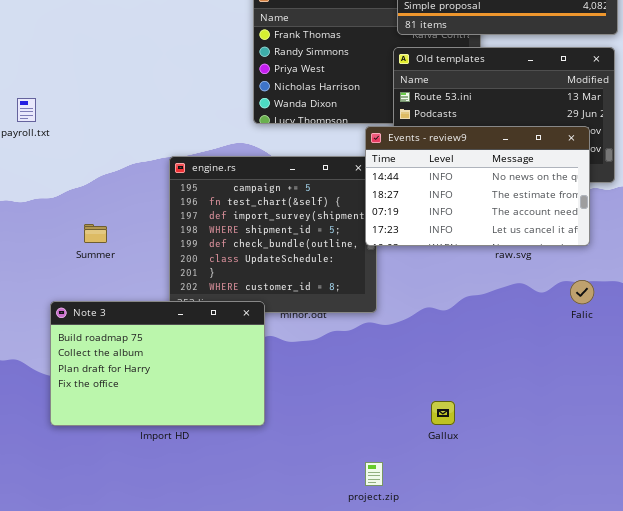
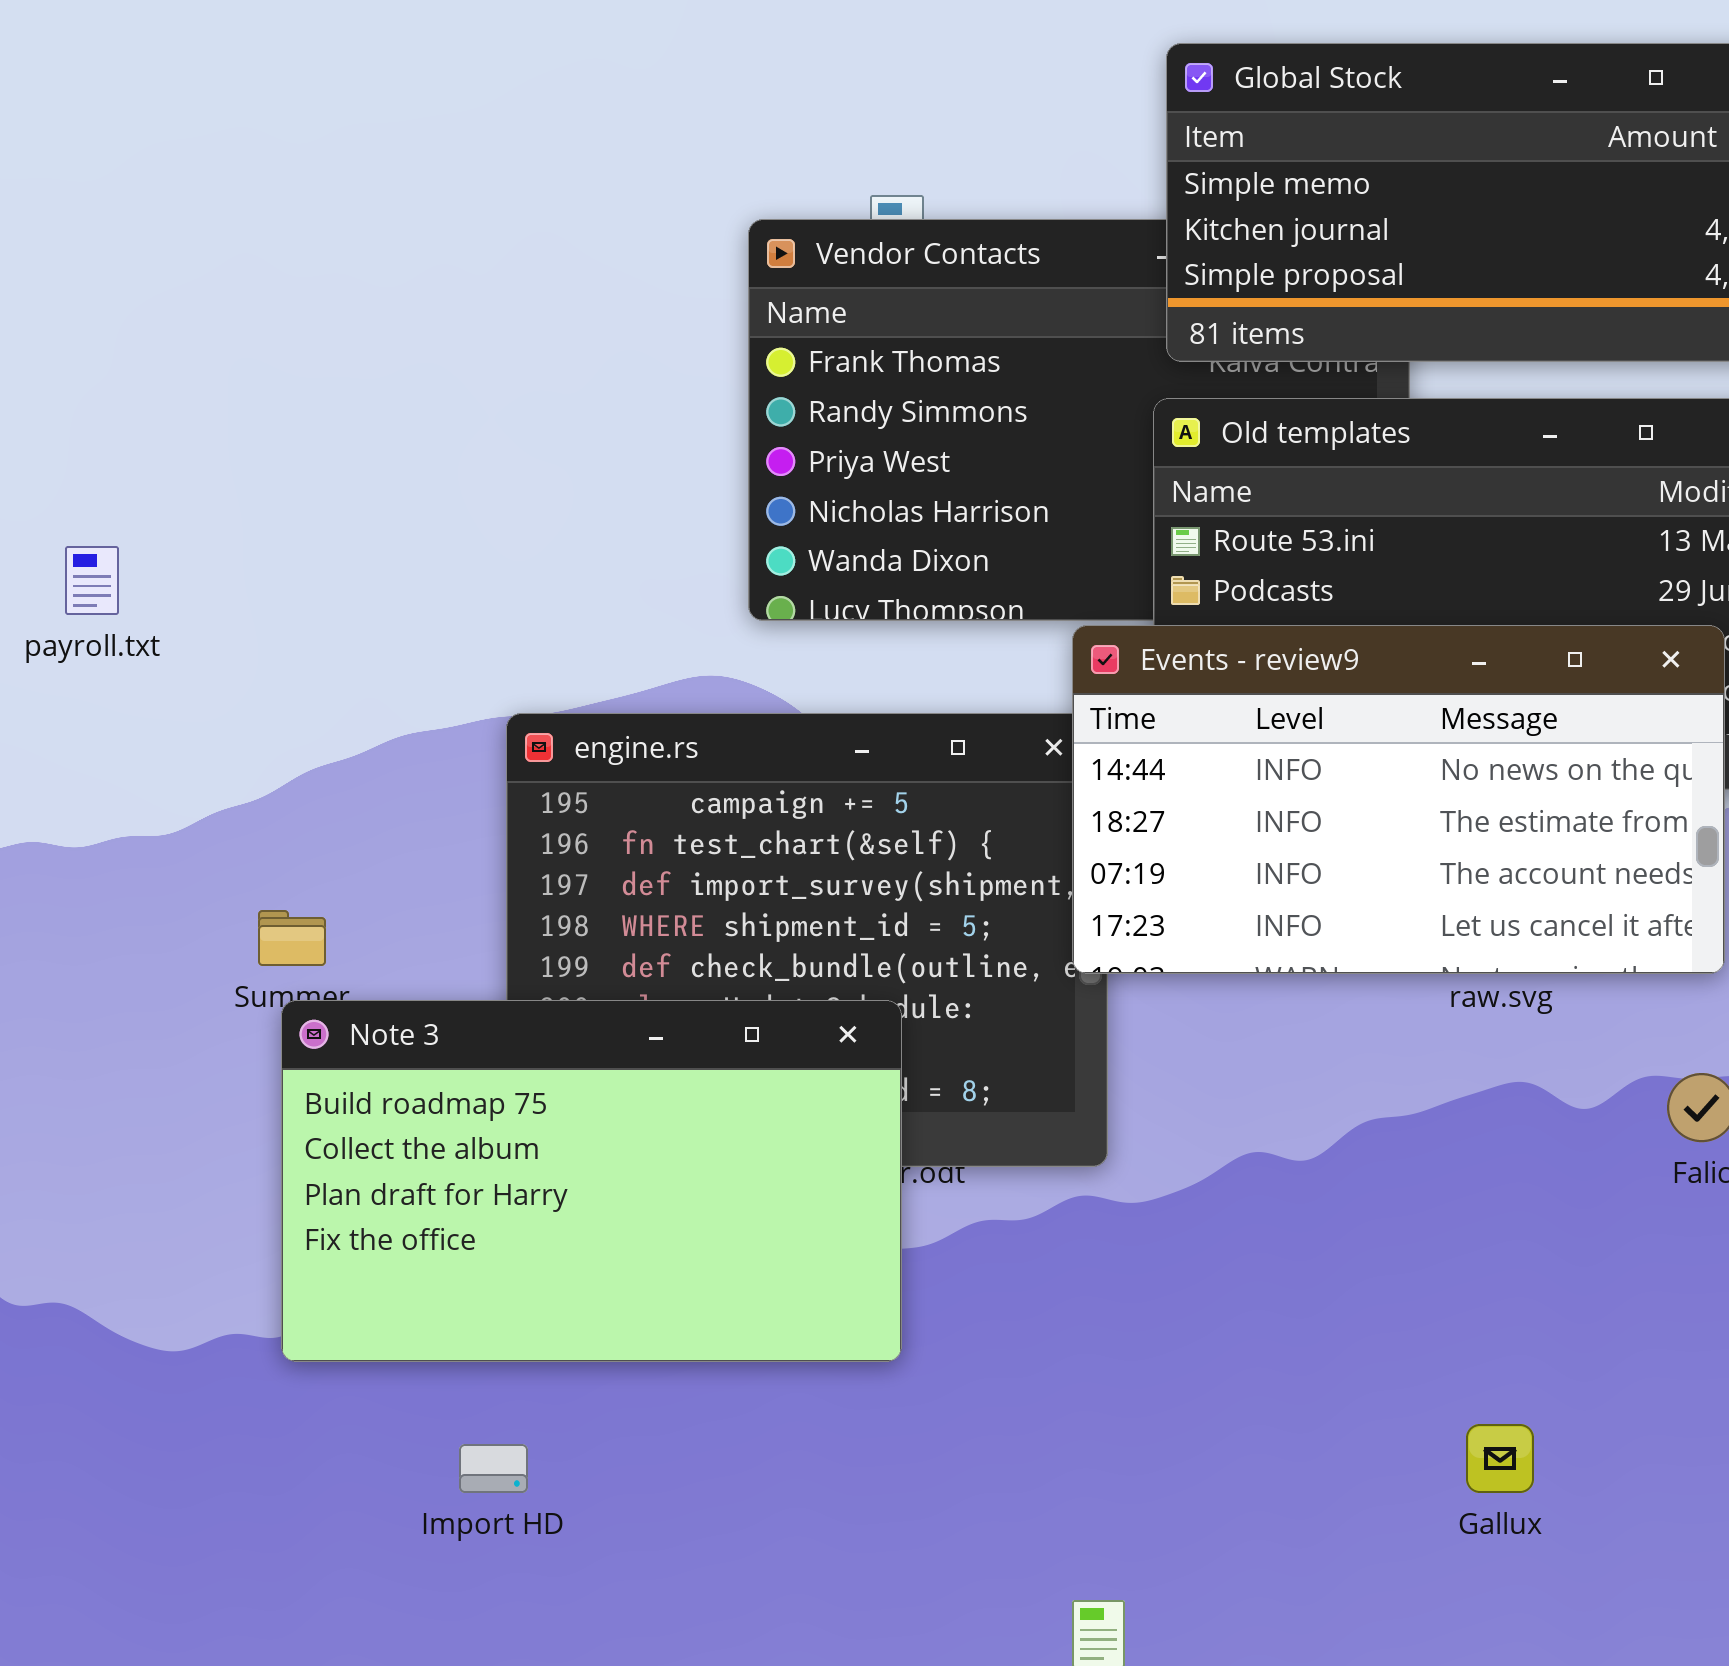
Note 3: [50,301,265,426] -> [281,1000,902,1362], moved
Gallux: [431,401,455,425] -> [1466,1424,1534,1493], moved

